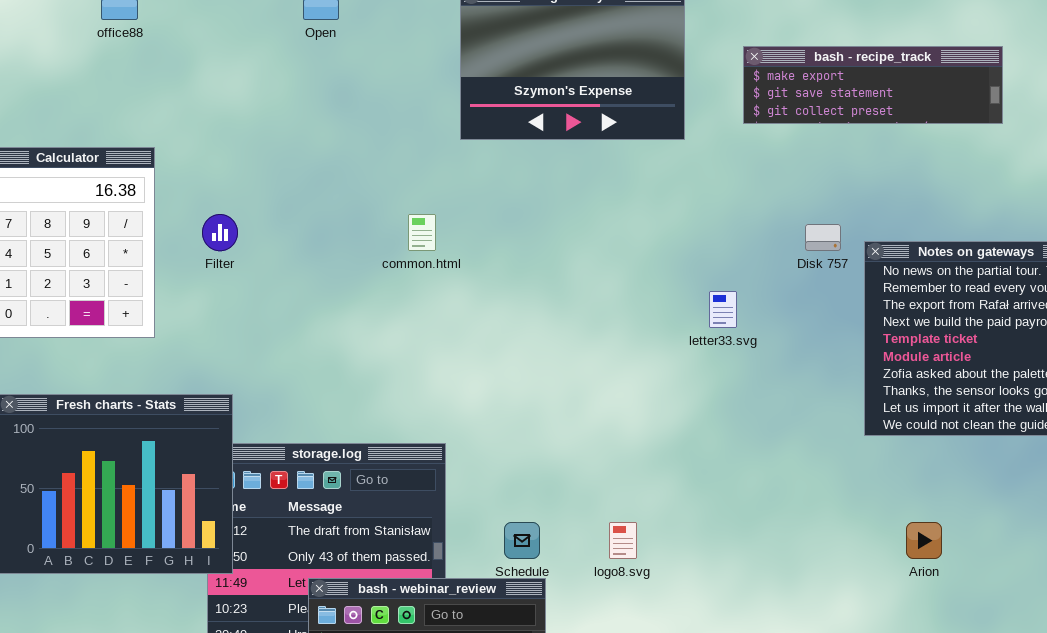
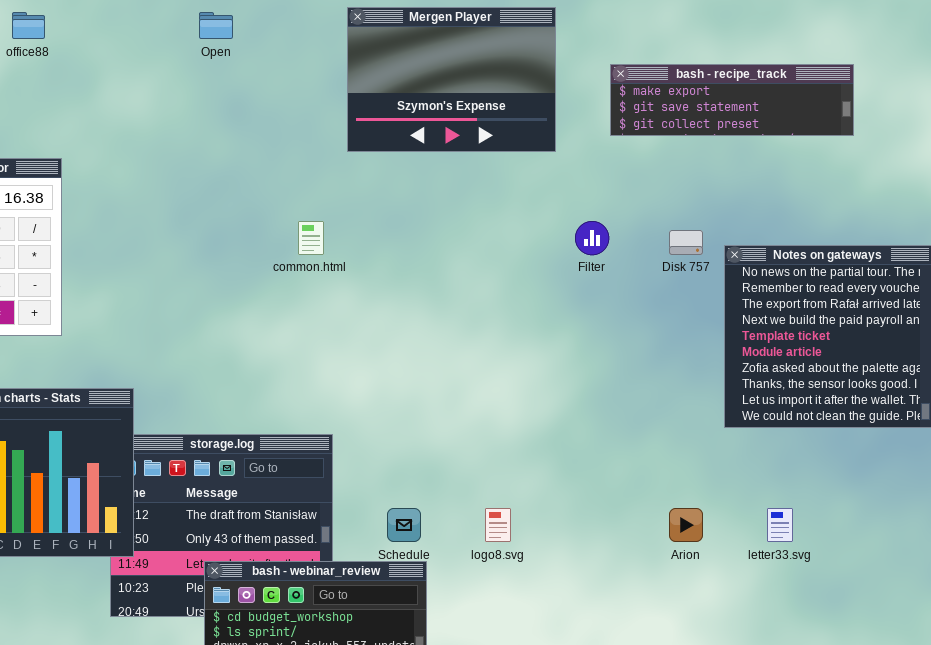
Filter: [202,214,238,251] -> [575,221,609,255], moved
letter33.svg: [709,291,737,328] -> [767,508,793,542], moved
Arion: [906,522,942,559] -> [669,508,703,542], moved

